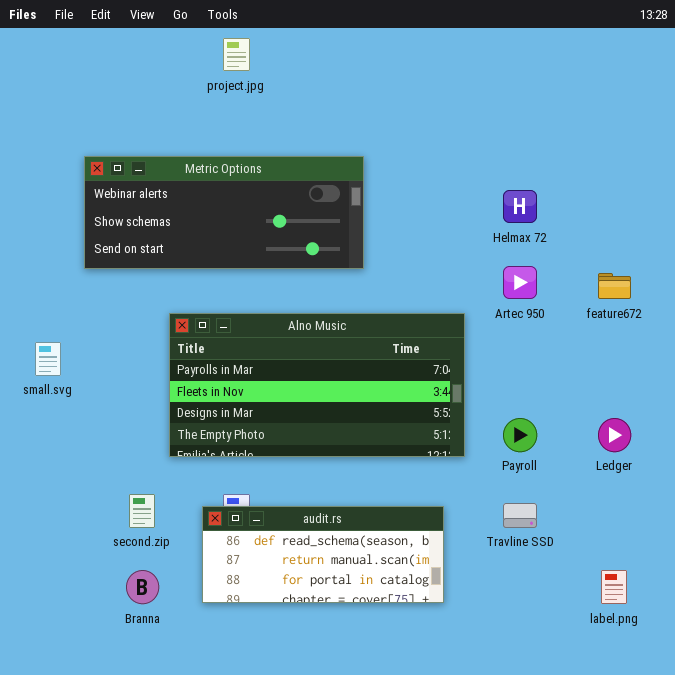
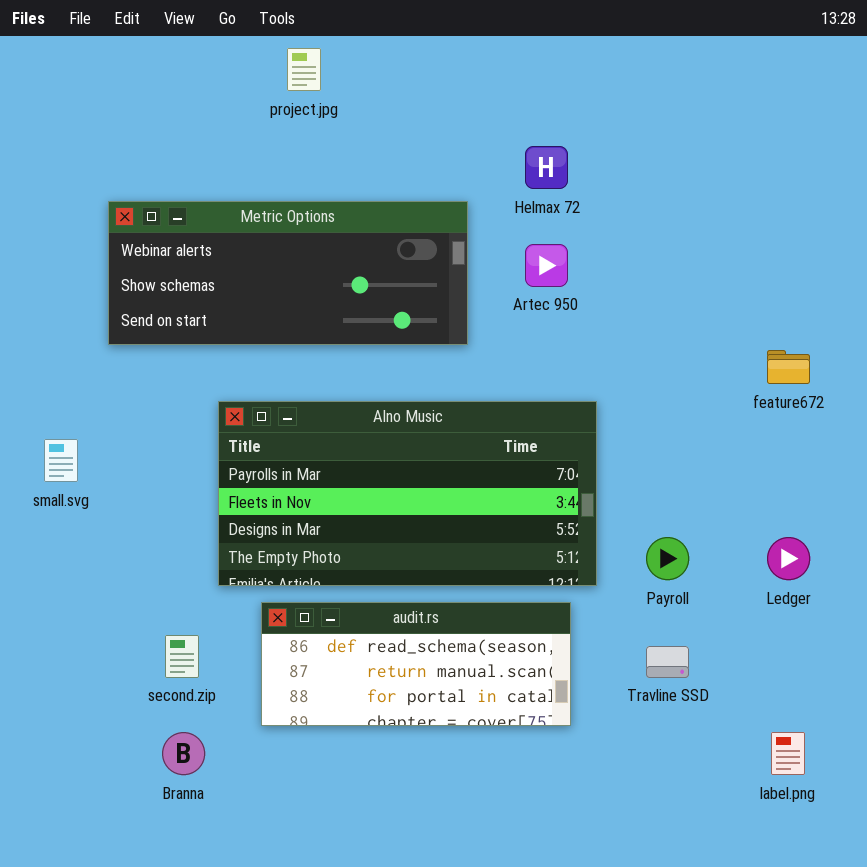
Helmax 72: [503,190,537,223] -> [525,146,568,189], moved
Artec 950: [503,266,537,299] -> [525,244,568,287], moved
audit.rs: [202,506,444,603] -> [261,602,571,726], moved

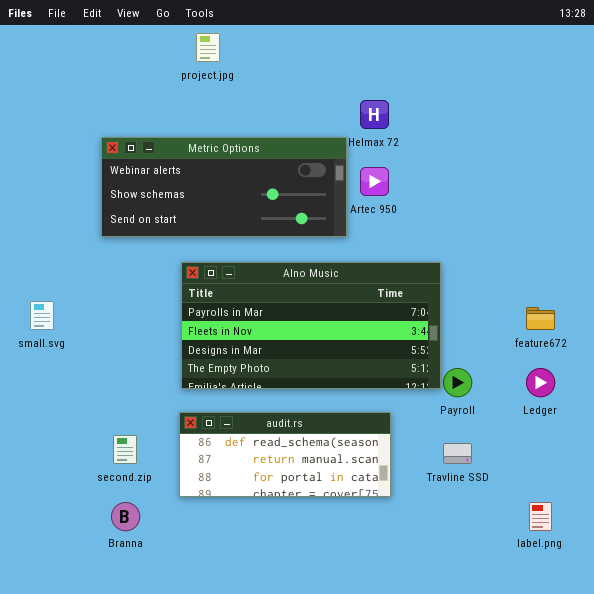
Metric Options: [108,201,468,345] -> [101,137,347,237], moved
feature672: [767,350,810,384] -> [526,307,555,330], moved
Alno Music: [218,401,597,586] -> [181,262,441,389], moved

